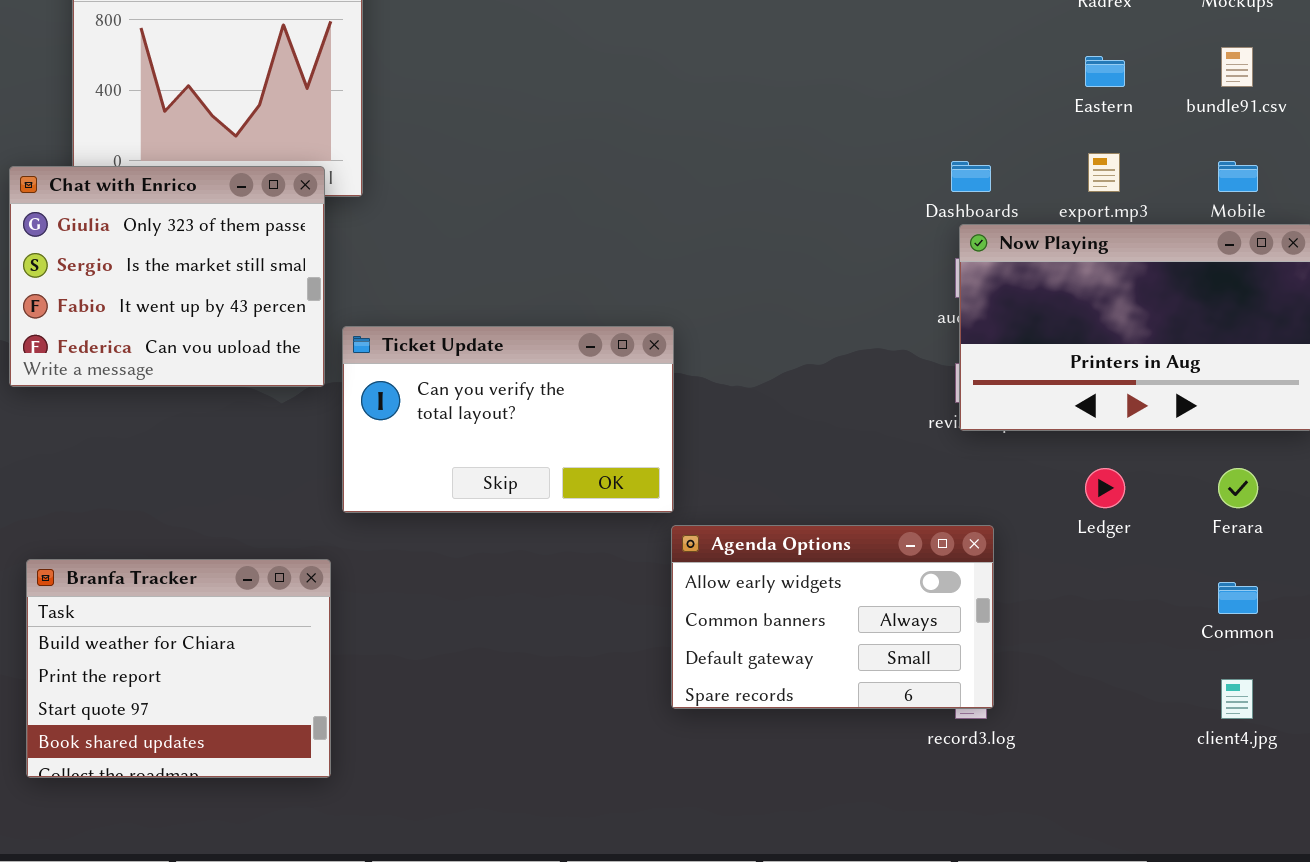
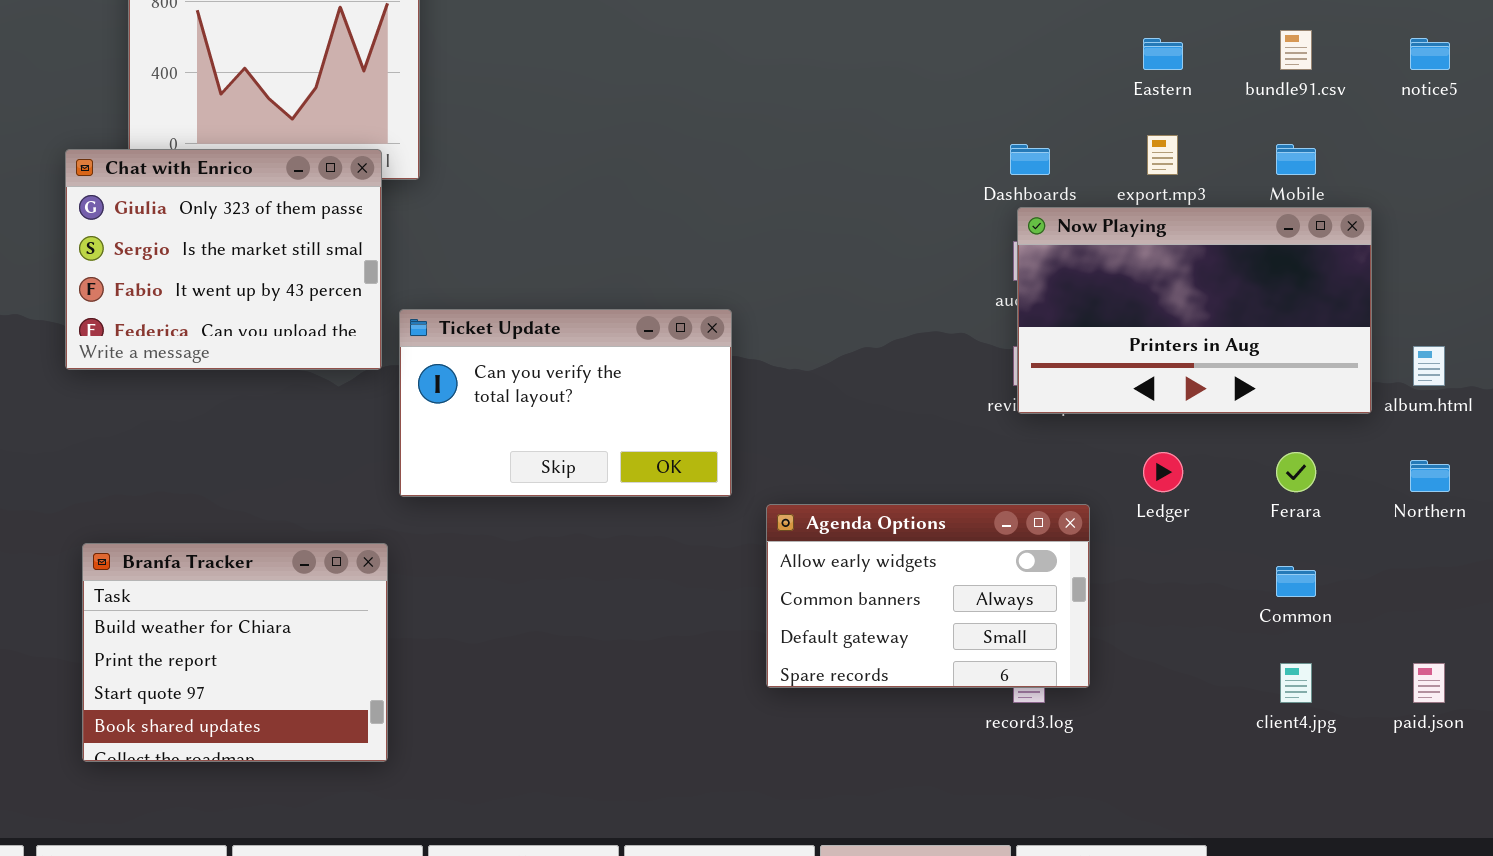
Agenda Options: [671,525,994,709] -> [766,504,1090,688], moved

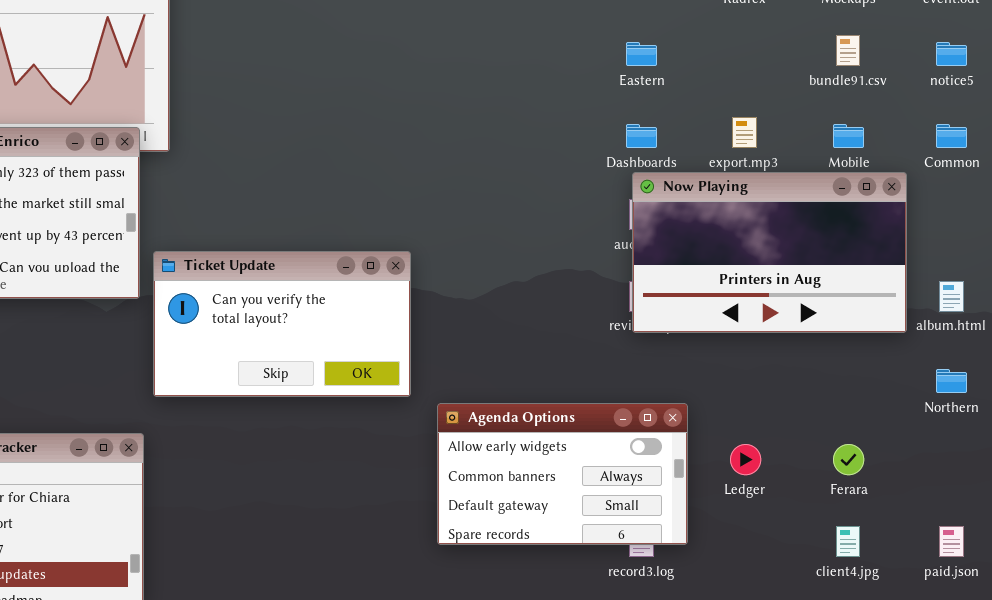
Eastern: [1143,38,1183,70] -> [626,42,657,66], moved
Ledger: [1143,452,1183,492] -> [730,444,761,475], moved
Ferara: [1276,452,1316,492] -> [833,444,864,475], moved
Common: [1276,566,1316,597] -> [936,124,967,148], moved

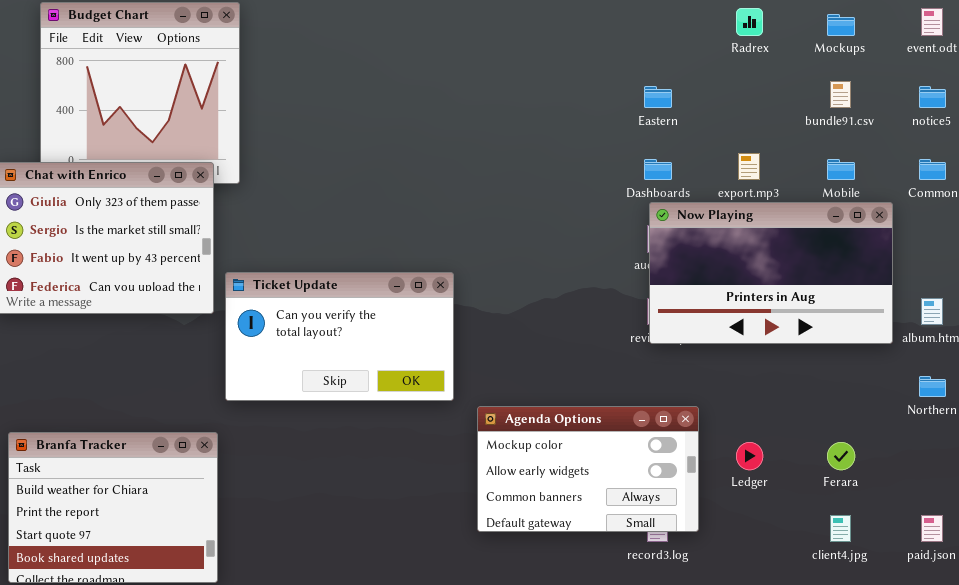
Agenda Options: [437,403,688,545] -> [477,406,699,532], scrolled up 1 row

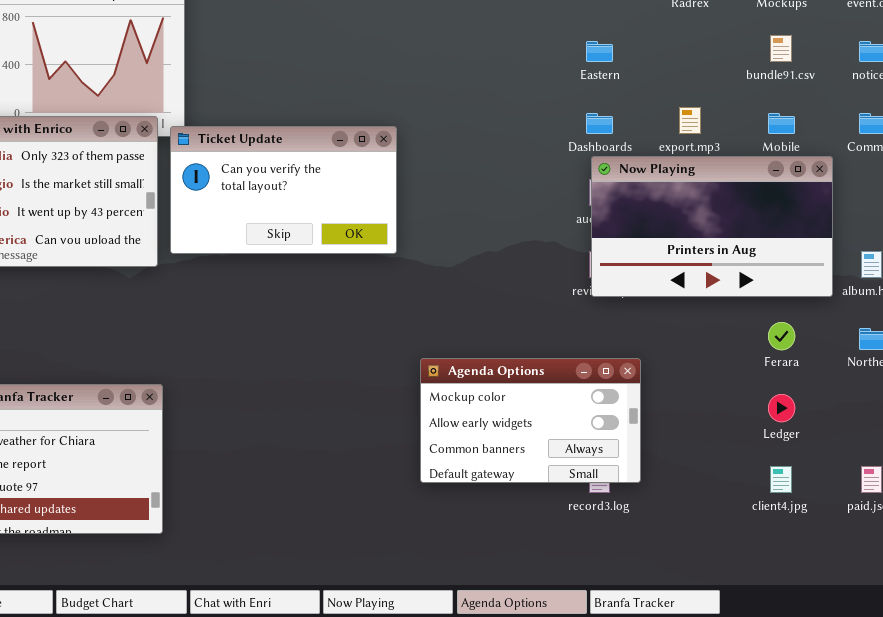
Ticket Update: [225,272,454,401] -> [170,126,397,254], moved
Ledger: [736,442,763,470] -> [768,394,795,422], moved
Ferara: [827,442,855,470] -> [768,322,795,350], moved

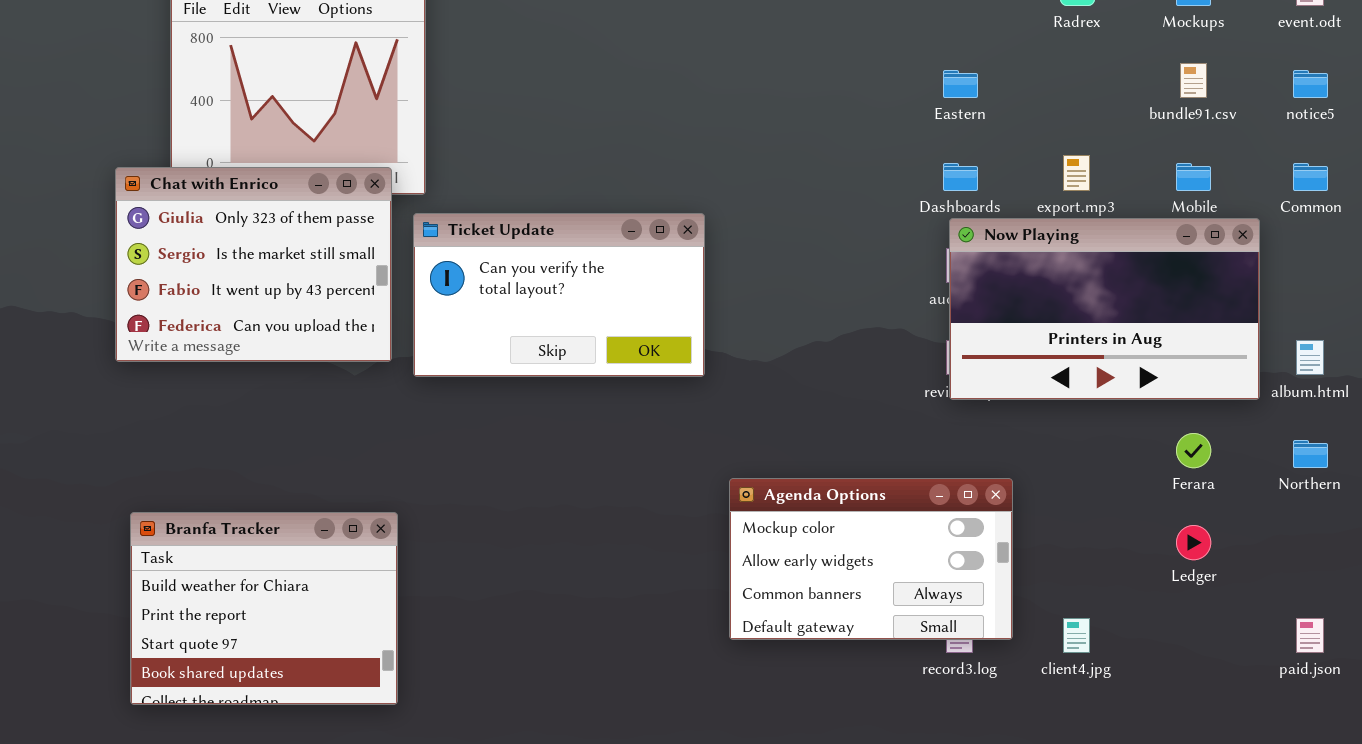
Ticket Update: [170,126,397,254] -> [413,213,705,377], moved
client4.jpg: [770,466,792,493] -> [1063,618,1090,653], moved

